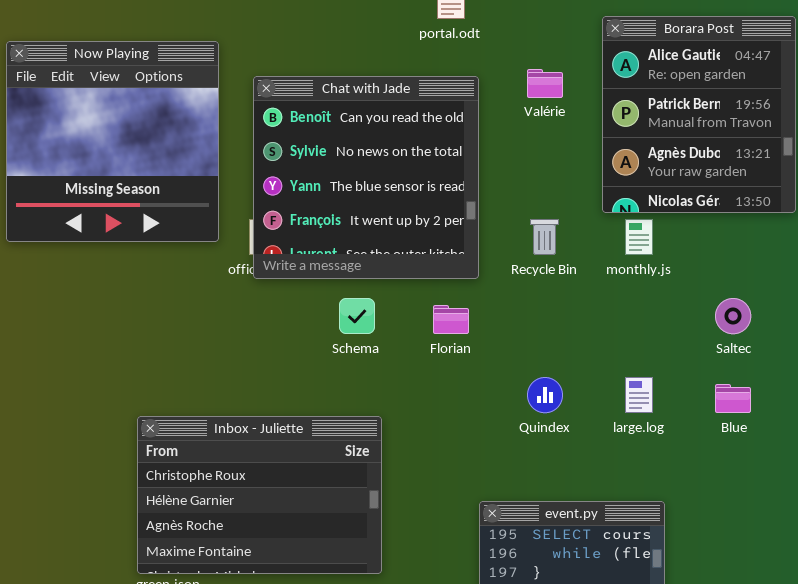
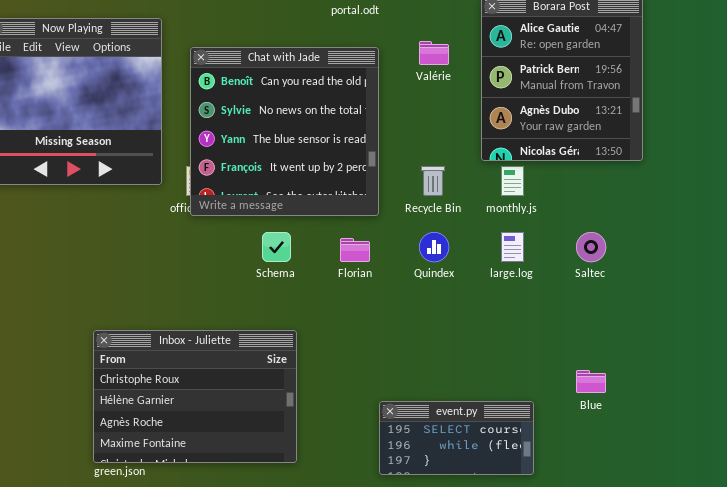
Quindex: [527,377,563,413] -> [419,232,449,262], moved
large.log: [625,377,653,413] -> [501,232,524,262], moved
Blue: [715,384,751,413] -> [576,370,606,393], moved

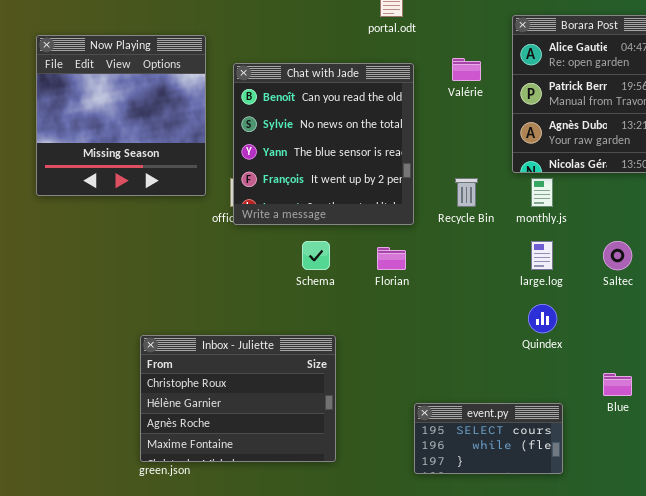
Quindex: [419,232,449,262] -> [528,304,557,333], moved

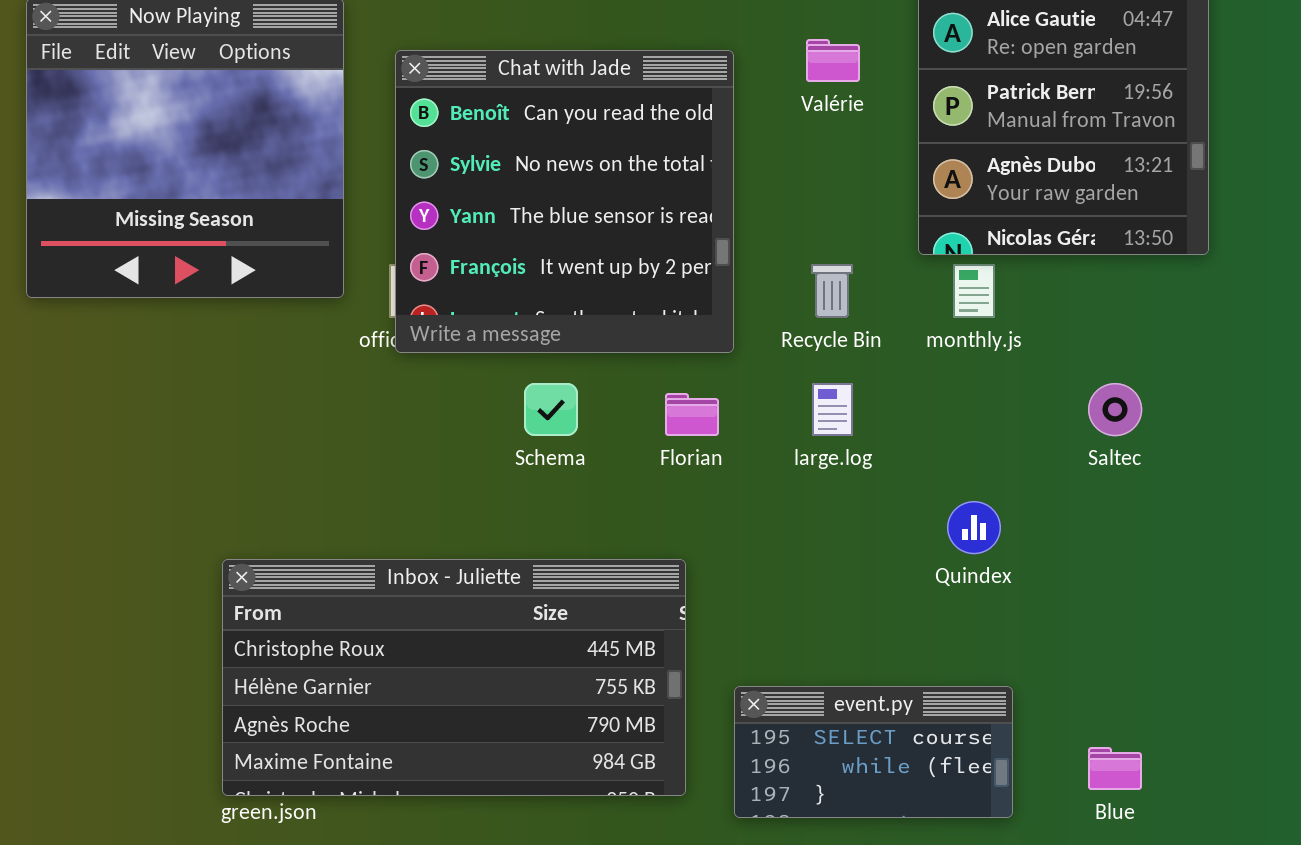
large.log: [531,241,553,270] -> [812,383,853,436], moved
Inbox - Juliette: [140,335,336,462] -> [222,559,686,796], resized
Blue: [603,373,632,396] -> [1088,747,1142,790], moved

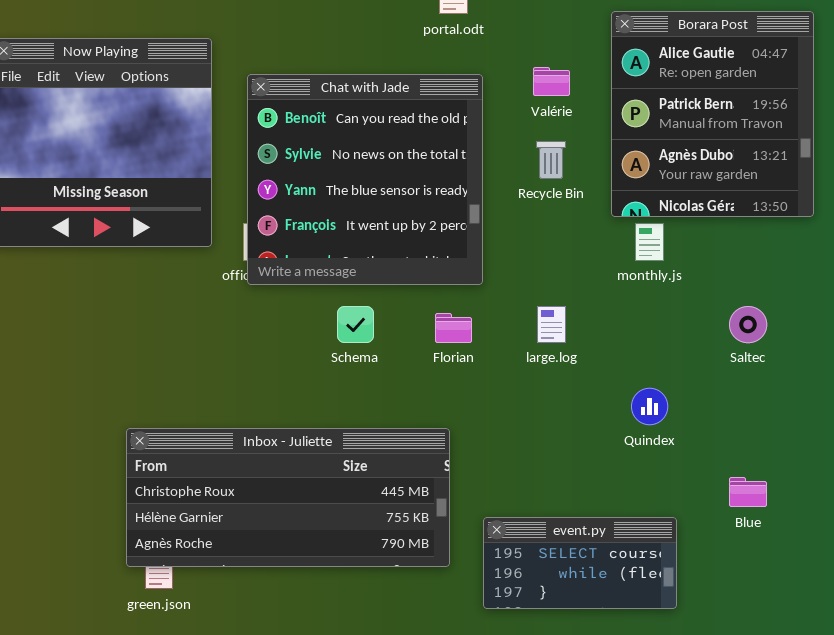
Recycle Bin: [811,264,853,318] -> [536,141,566,179], moved
Inbox - Juliette: [222,559,686,796] -> [126,428,450,567], resized
Blue: [1088,747,1142,790] -> [729,477,767,507], moved

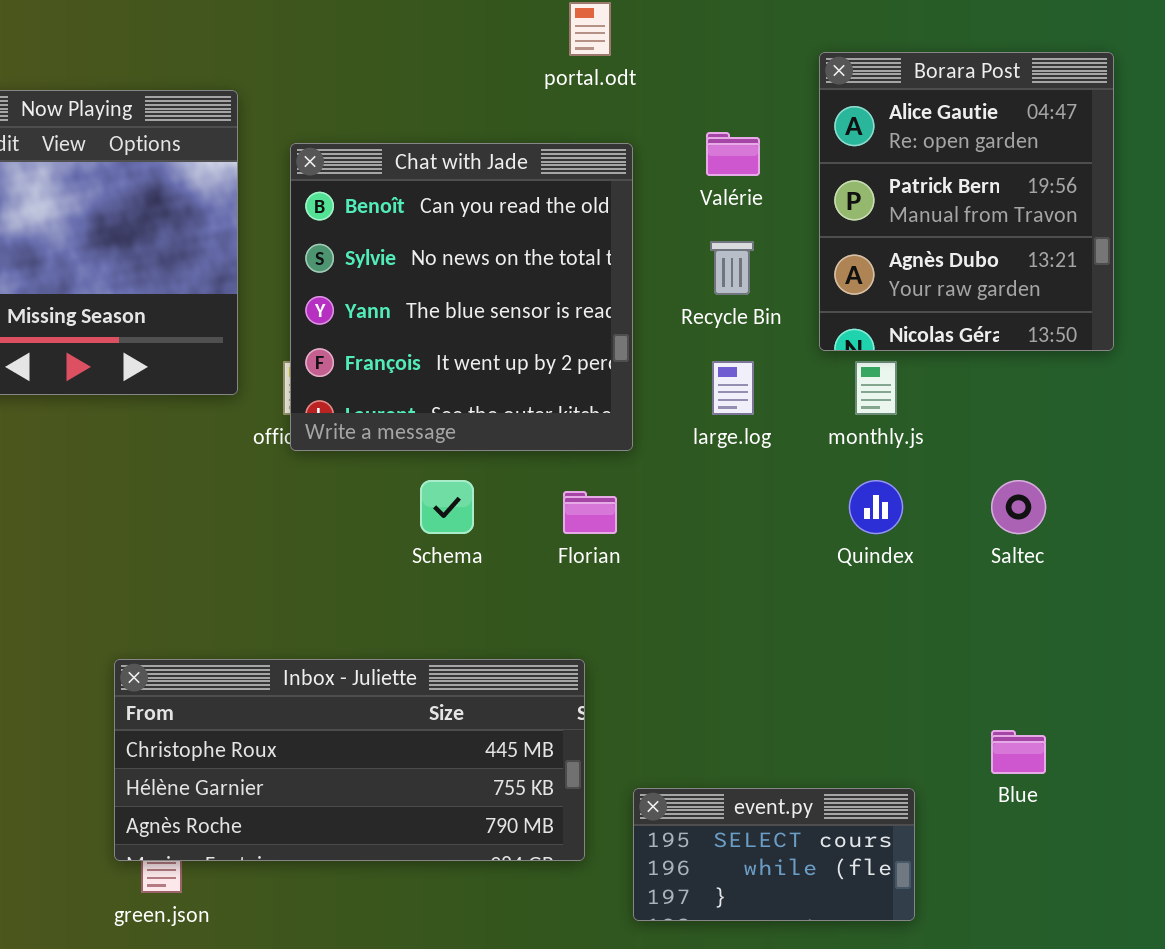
large.log: [537,306,566,343] -> [712,361,754,415], moved
Quindex: [631,388,668,425] -> [849,480,903,534], moved

